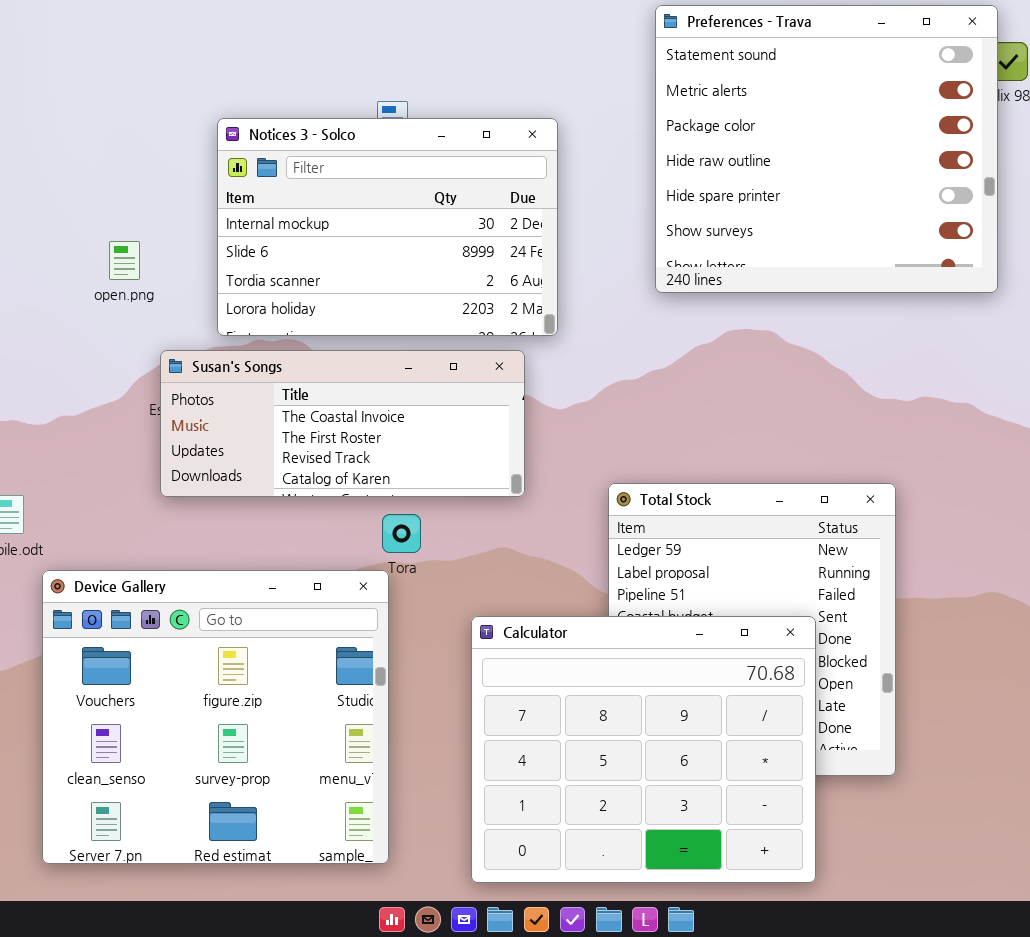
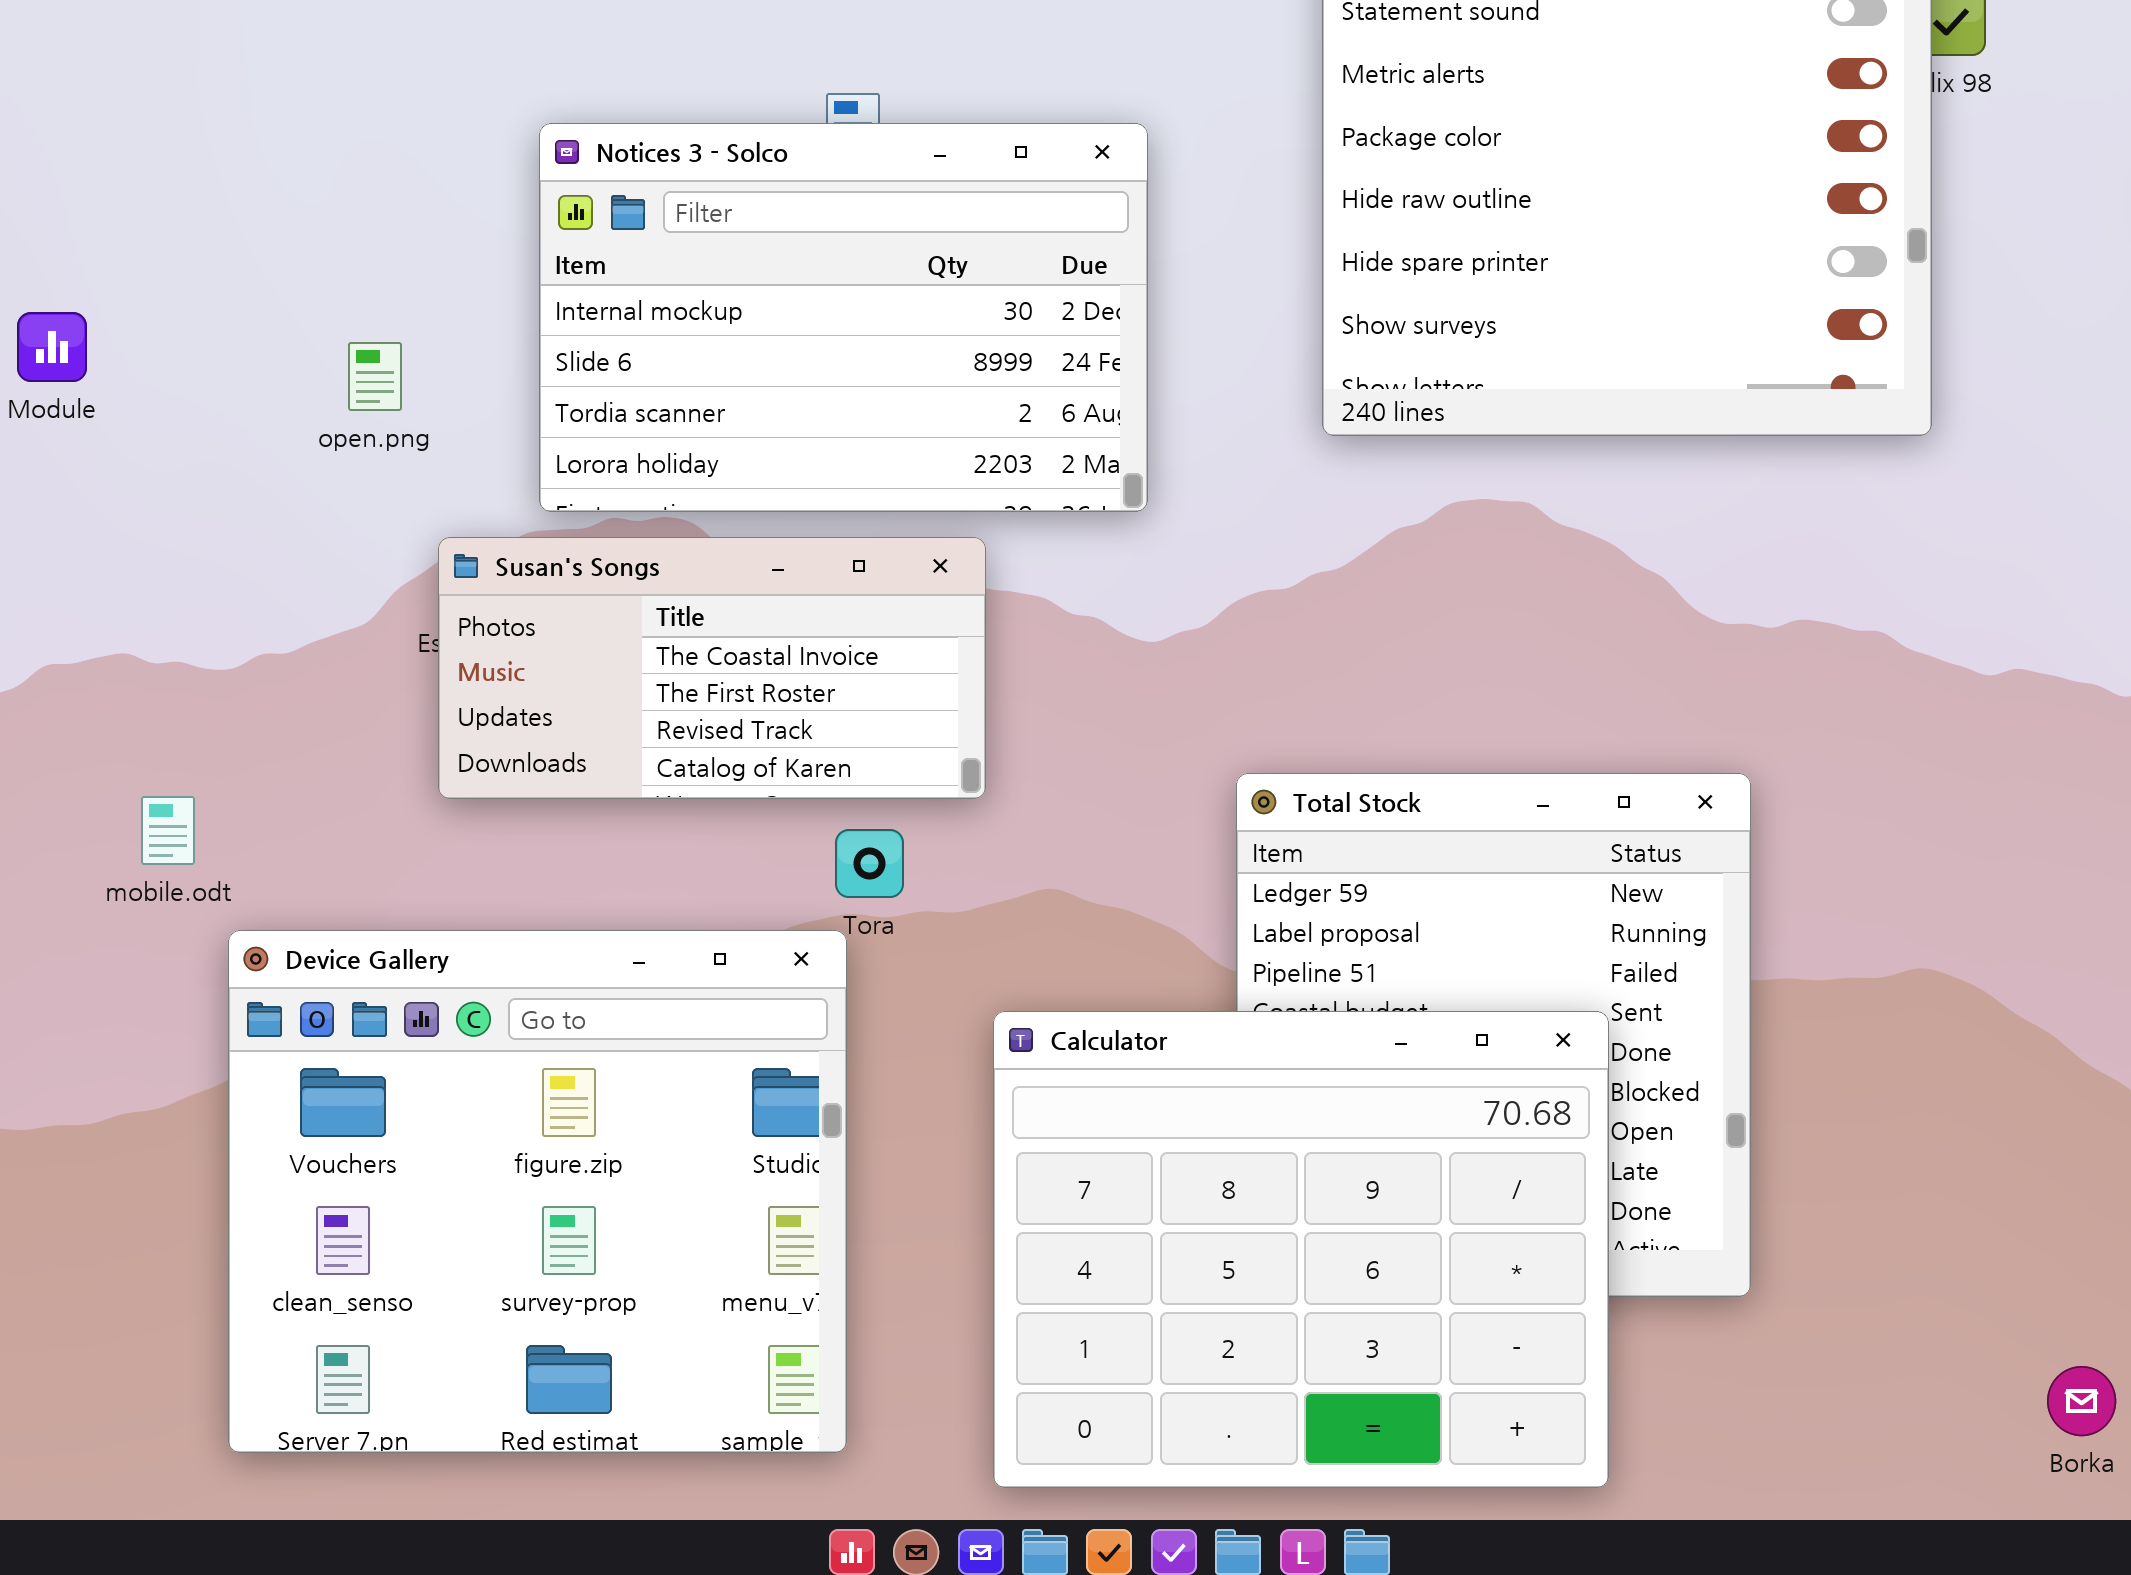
Susan's Songs: [160,350,525,497] -> [438,537,986,799], resized

